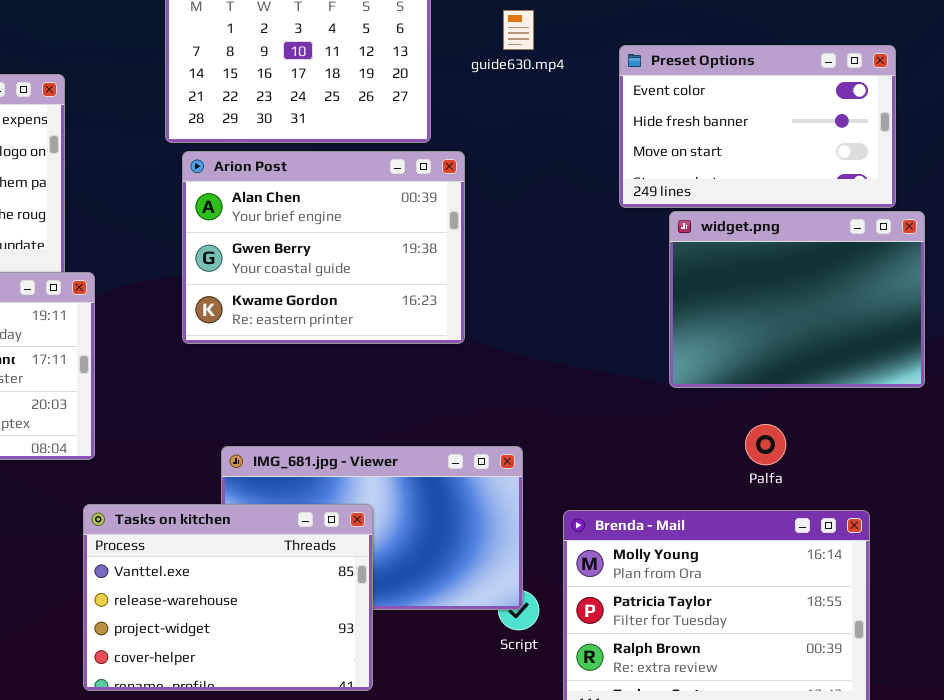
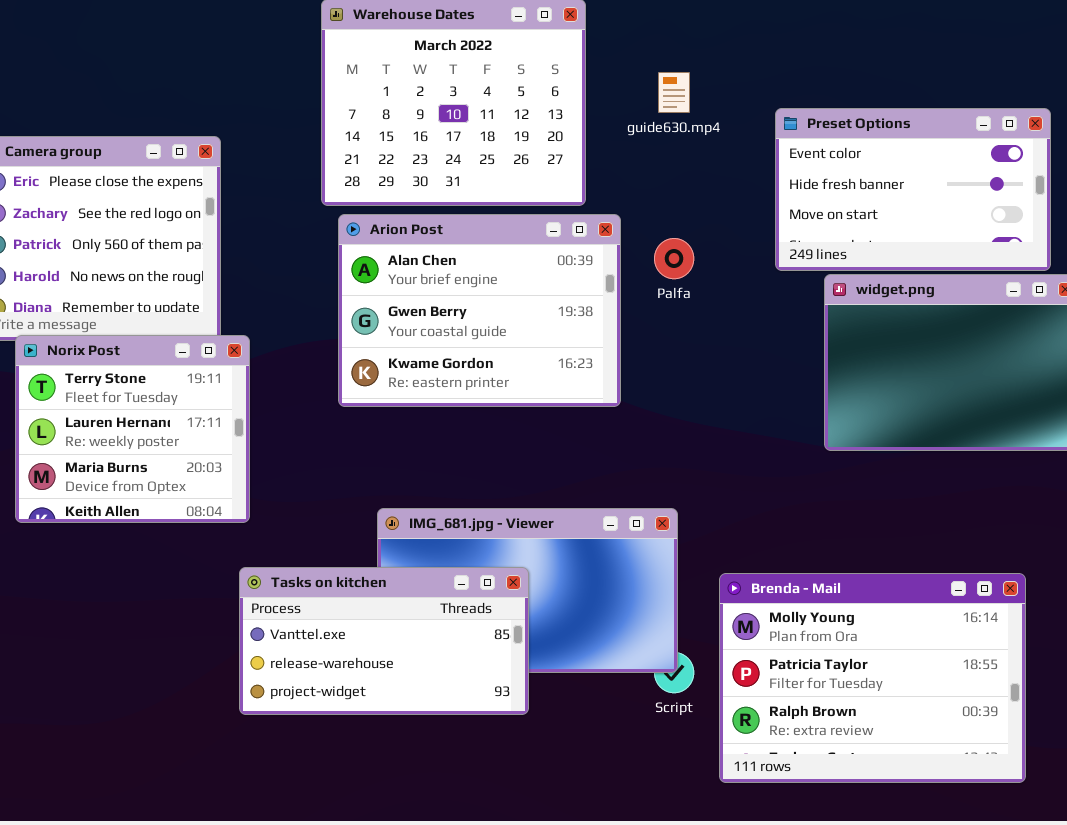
Palfa: [745,424,786,465] -> [654,238,694,279], moved
Tasks on kitchen: [83,504,373,691] -> [239,567,529,715], resized

